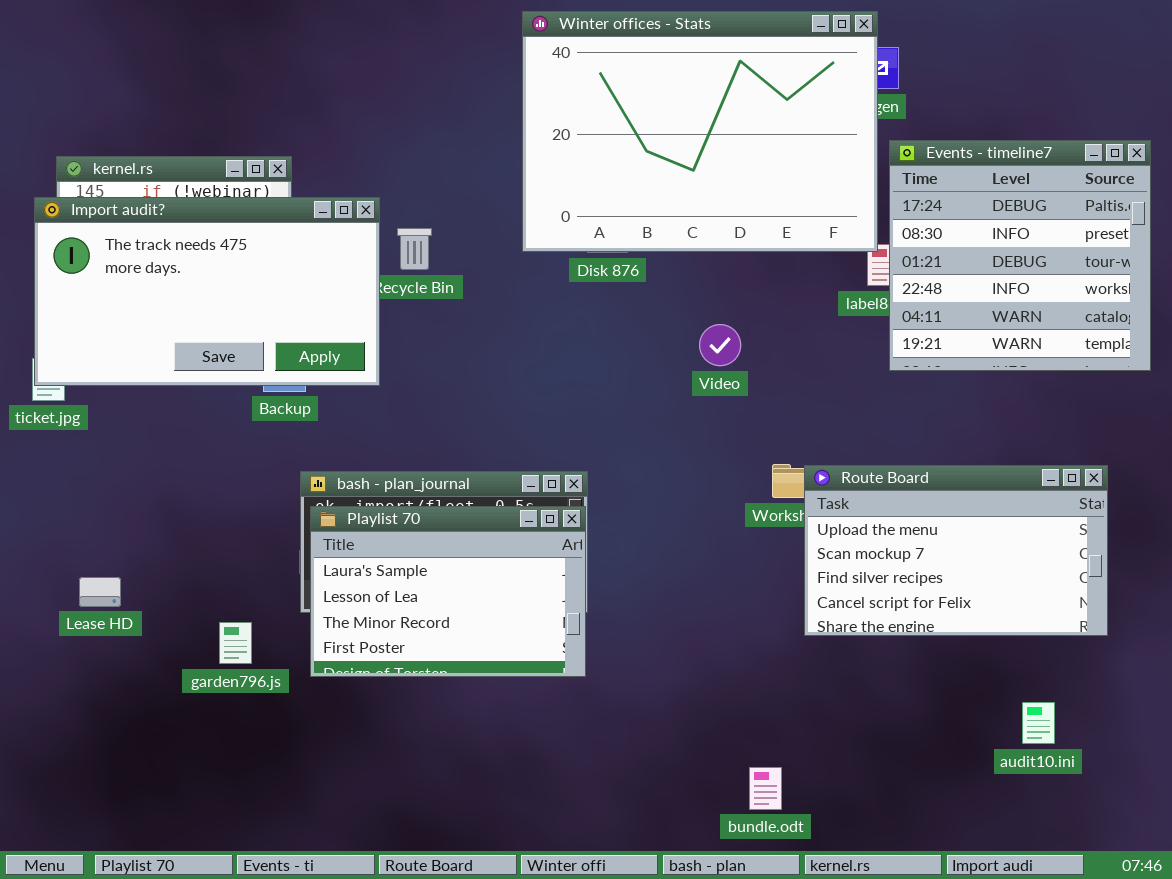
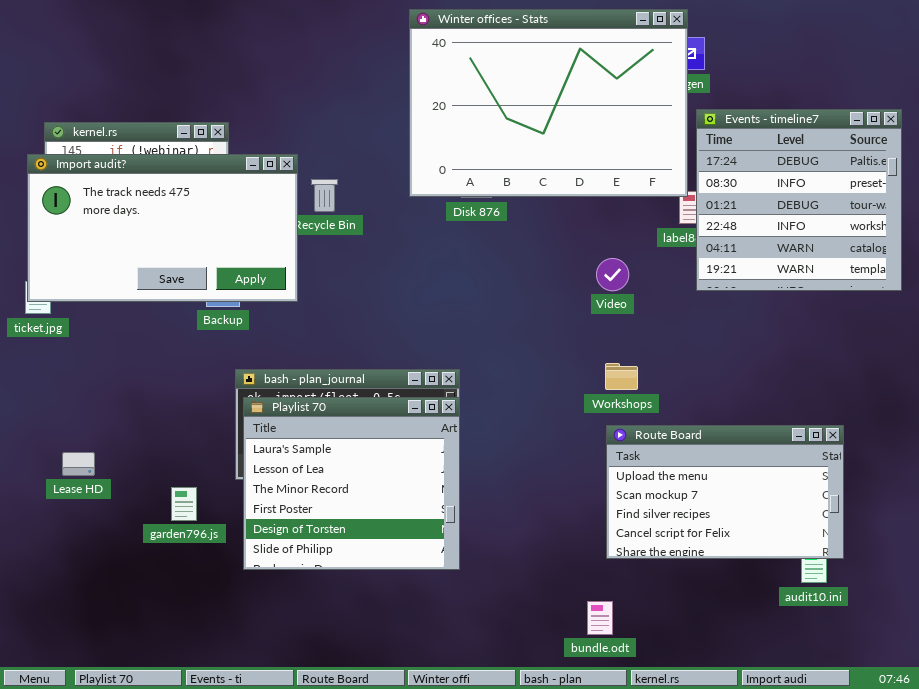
Video: [699,324,741,366] -> [596,258,629,291], moved
Route Board: [804,465,1108,636] -> [606,425,844,559], moved
Playlist 70: [310,506,586,677] -> [243,397,460,570], resized

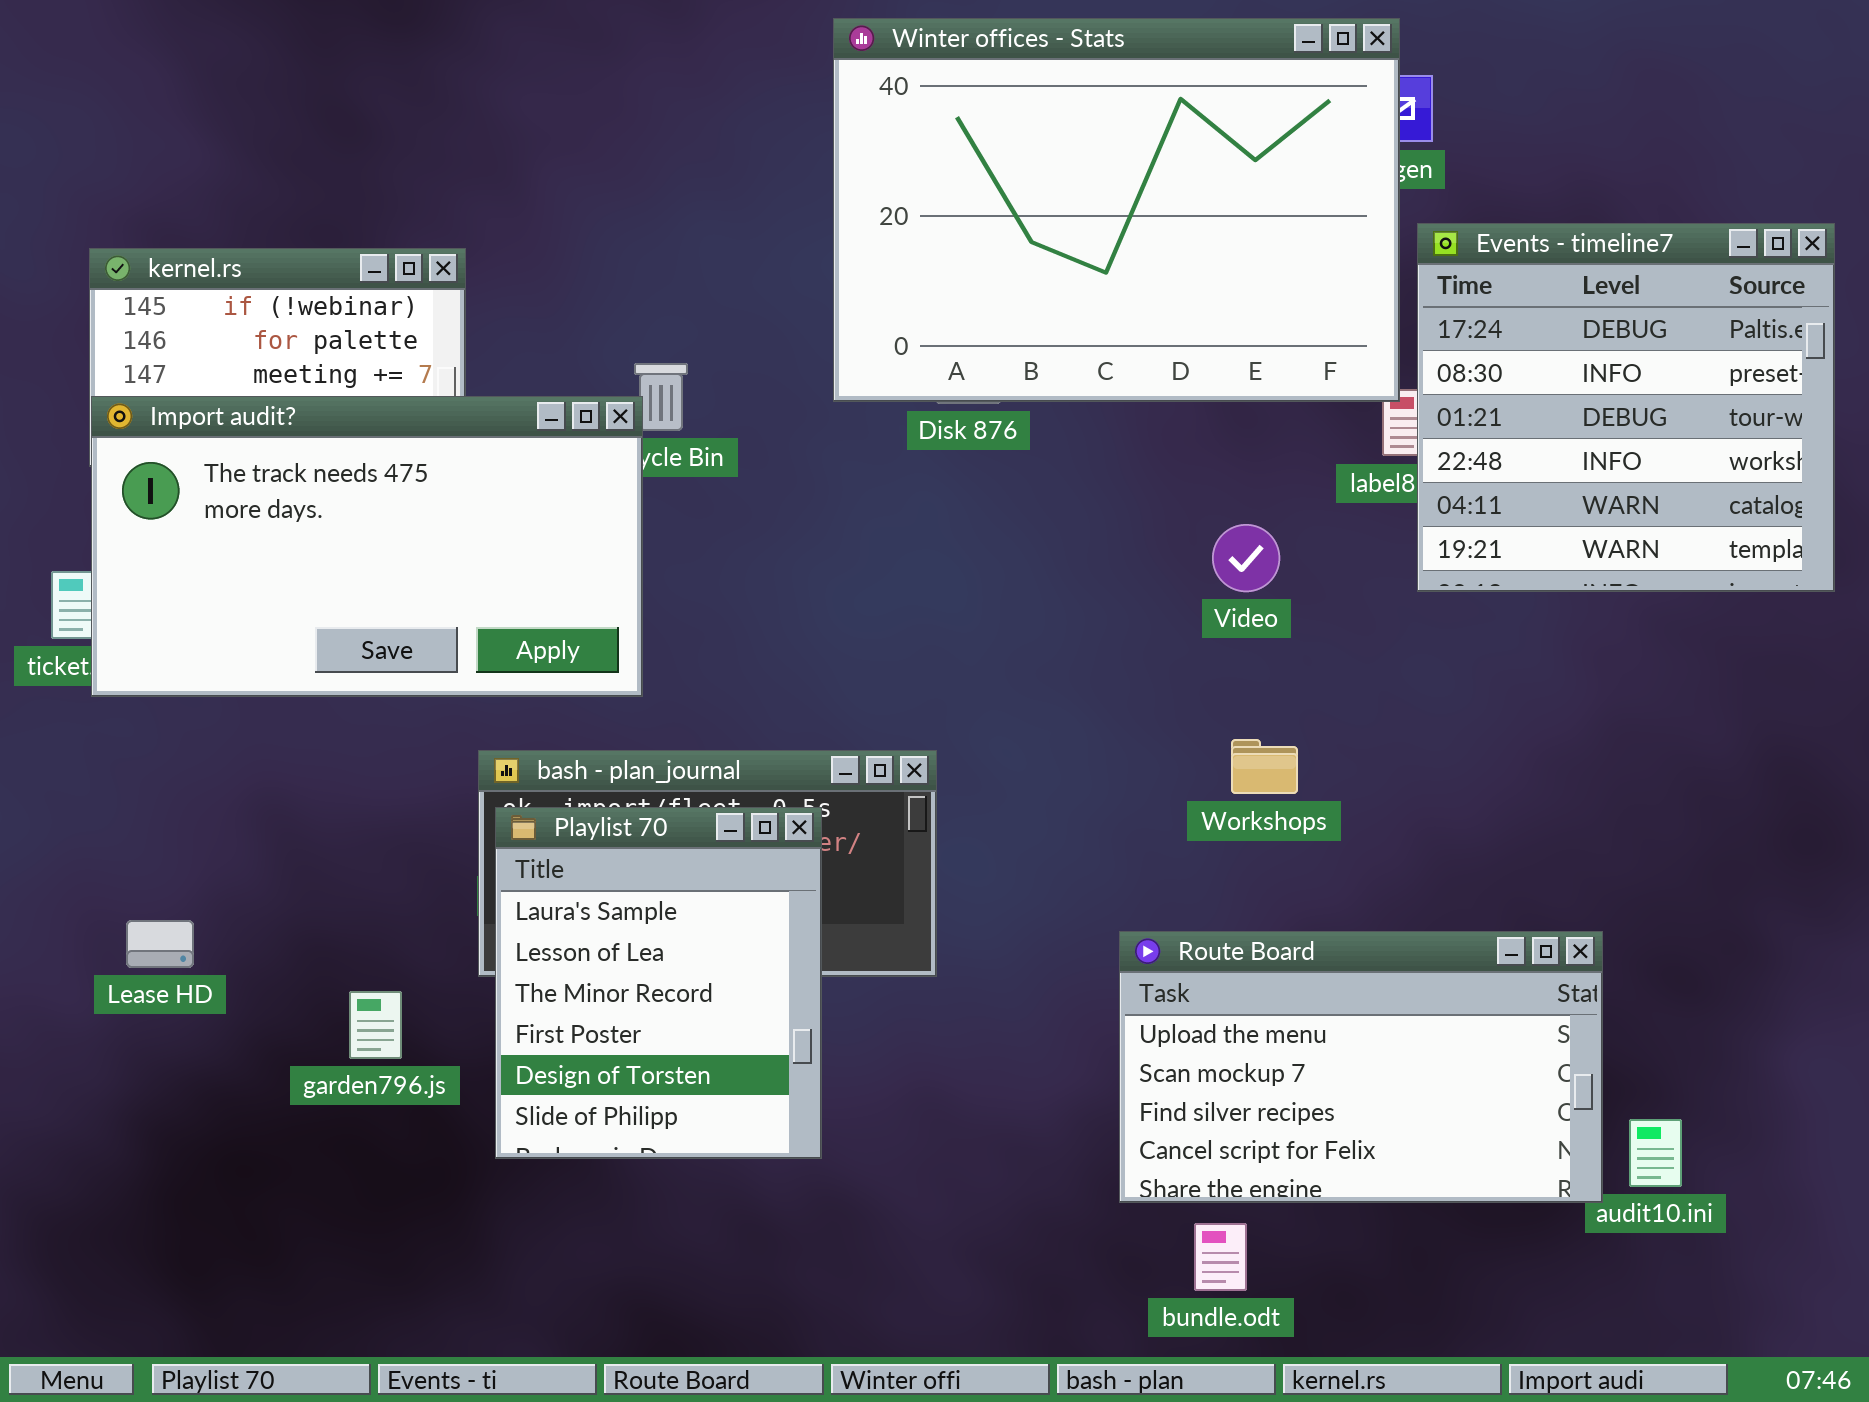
Import audit?: [27,154,298,302] -> [91,396,643,697], moved
Playlist 70: [243,397,460,570] -> [495,807,822,1159], resized
Route Board: [606,425,844,559] -> [1119,931,1603,1203], moved

